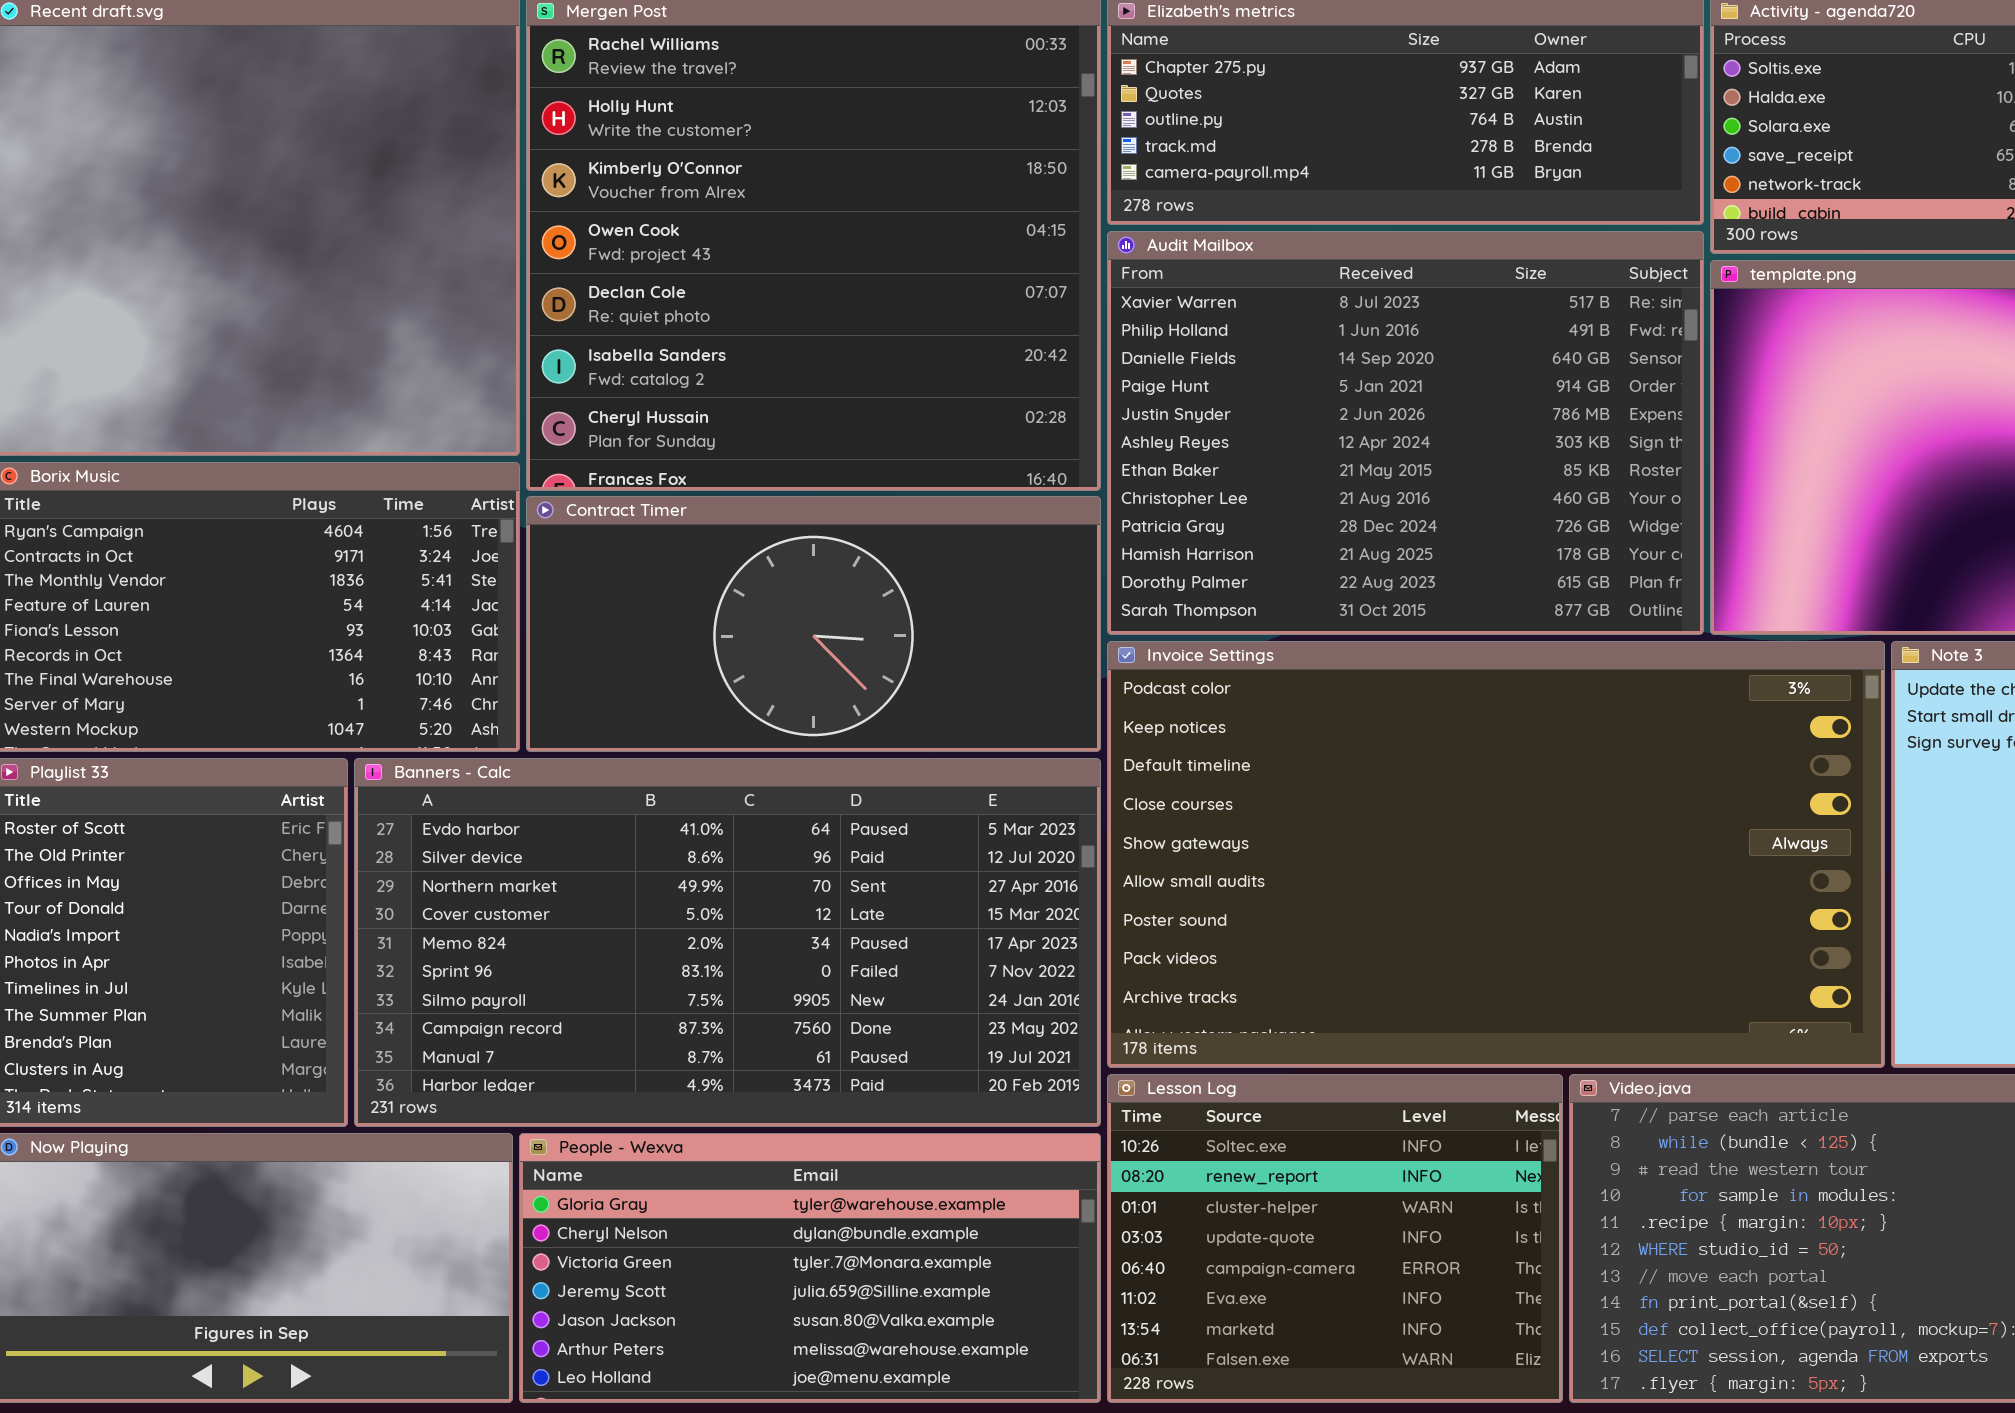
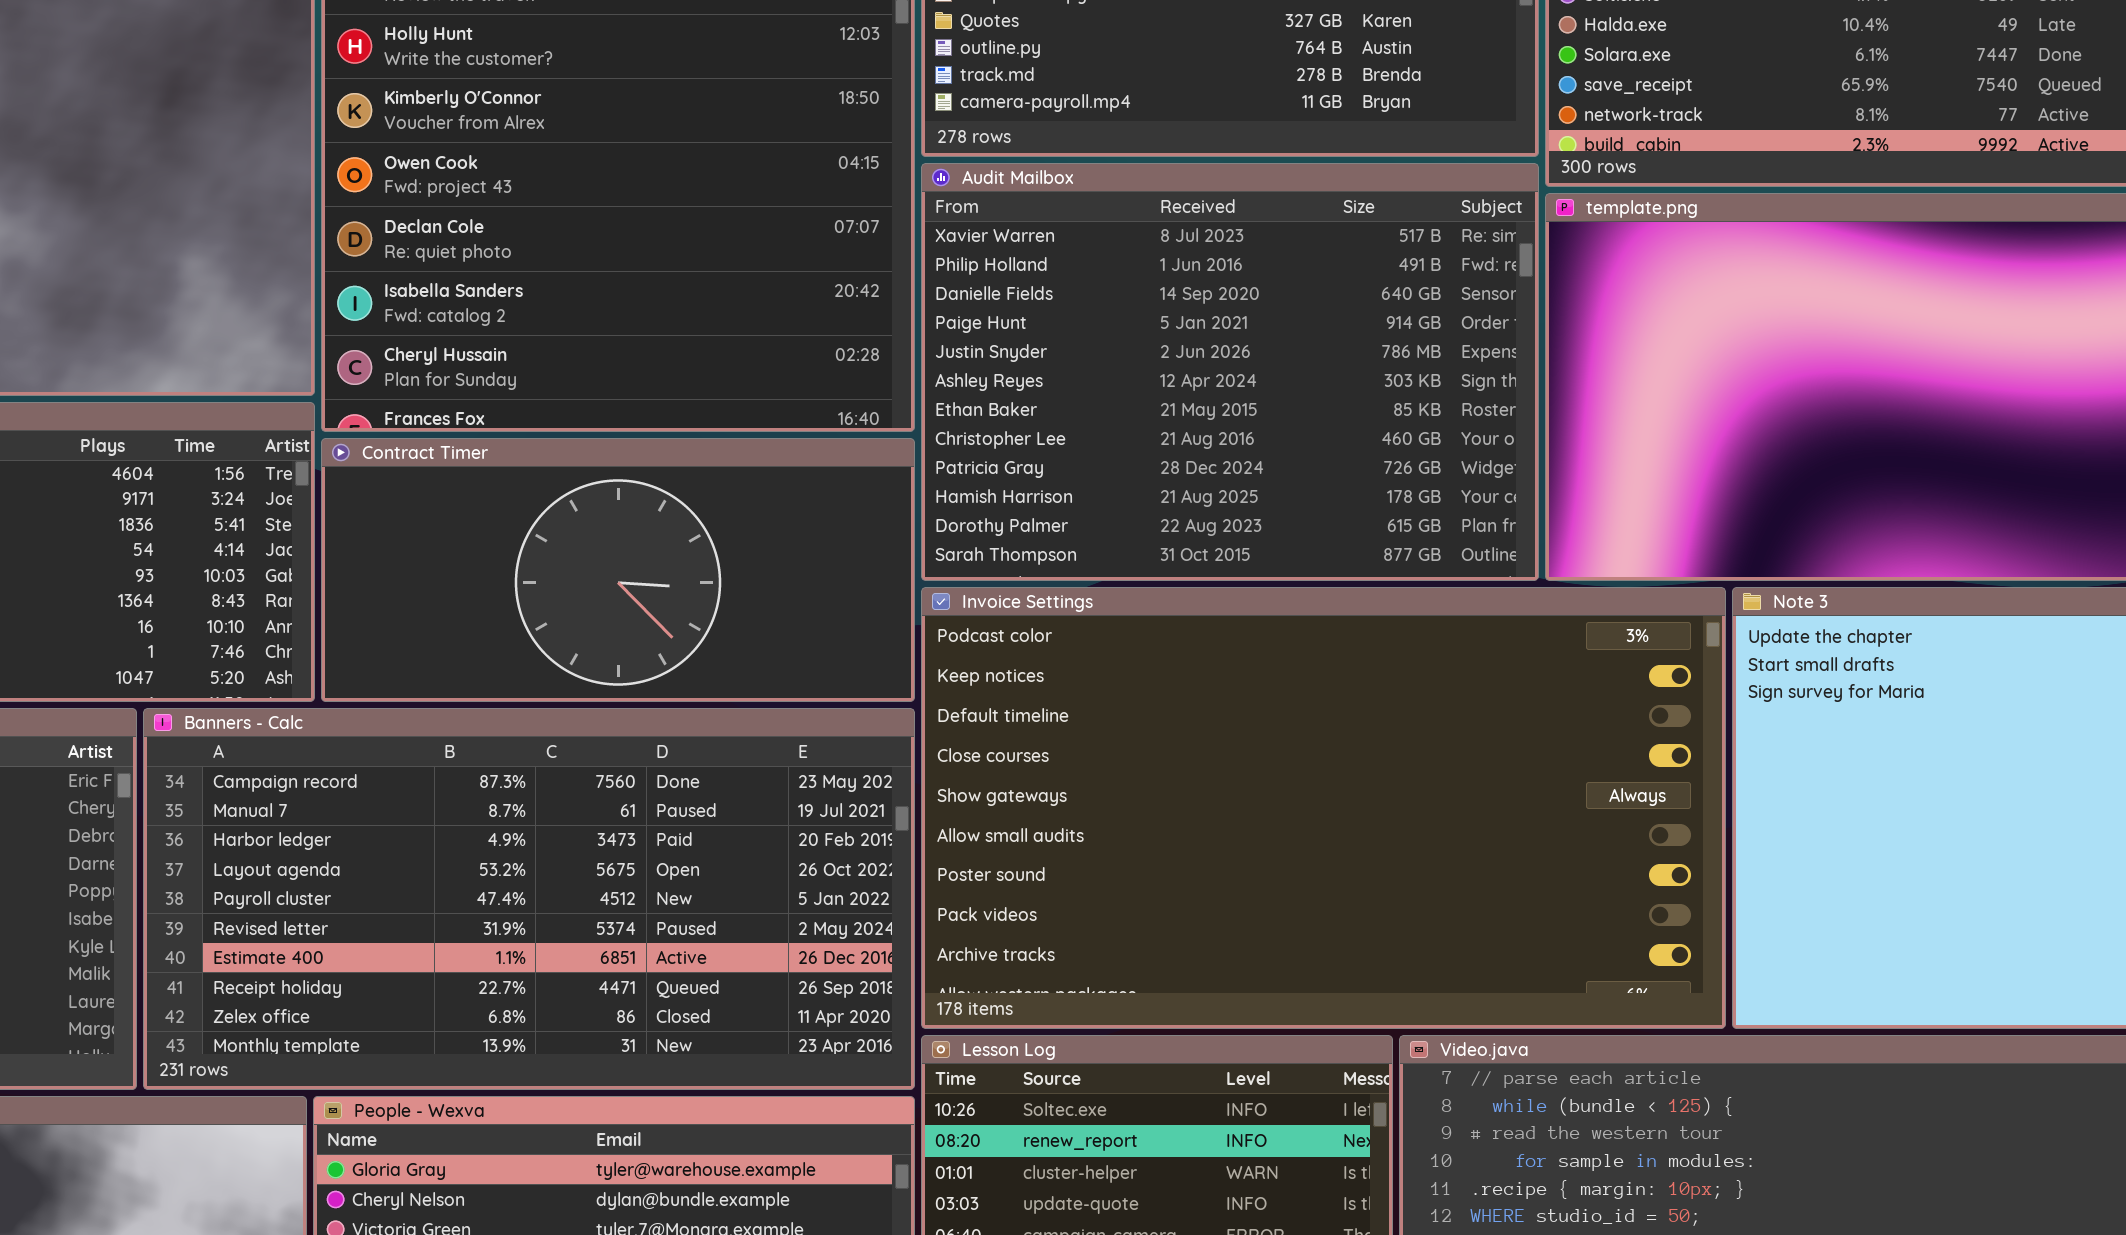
Banners - Calc: [354,758,1101,1127] -> [143,708,915,1090], scrolled down 7 rows

